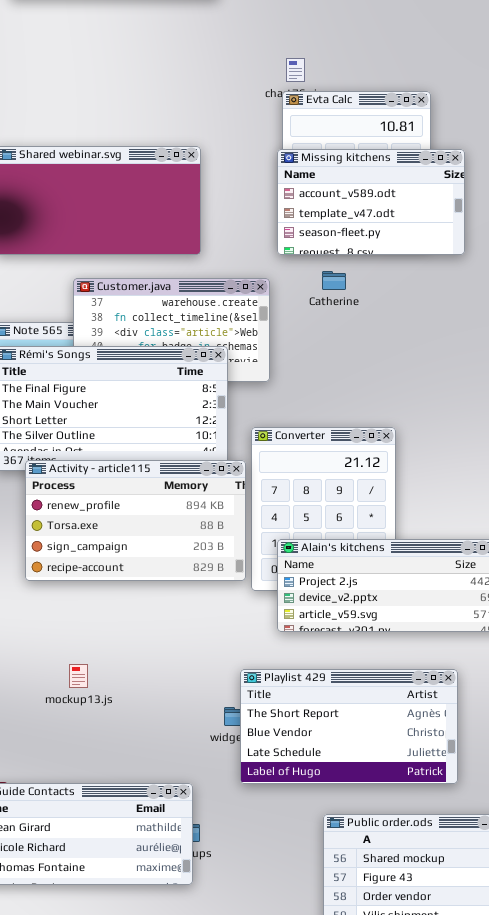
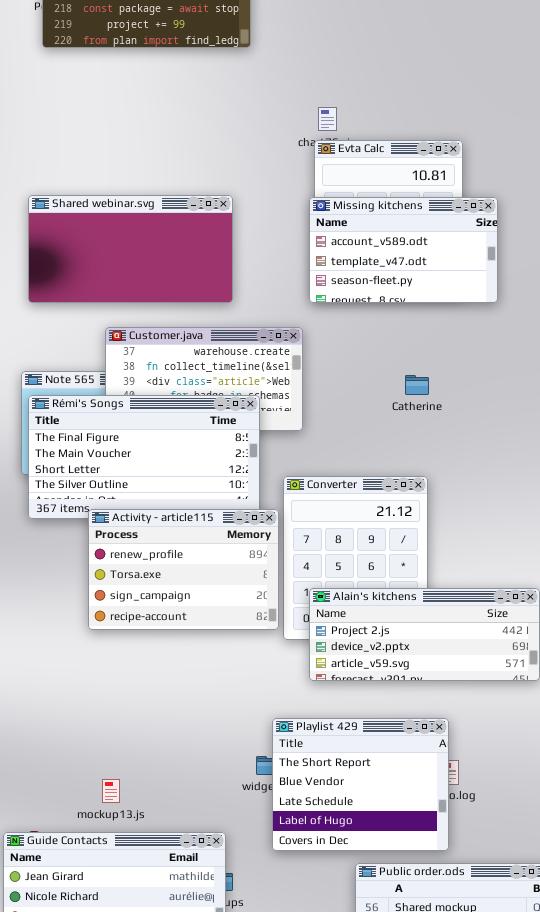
Catherine: [322,271,346,290] -> [405,375,429,395], moved
Activity - article115: [25,460,246,581] -> [88,509,279,630], resized
mockup13.js: [69,664,88,688] -> [102,779,120,803], moved
Playlist 429: [240,669,458,784] -> [272,718,449,851], resized

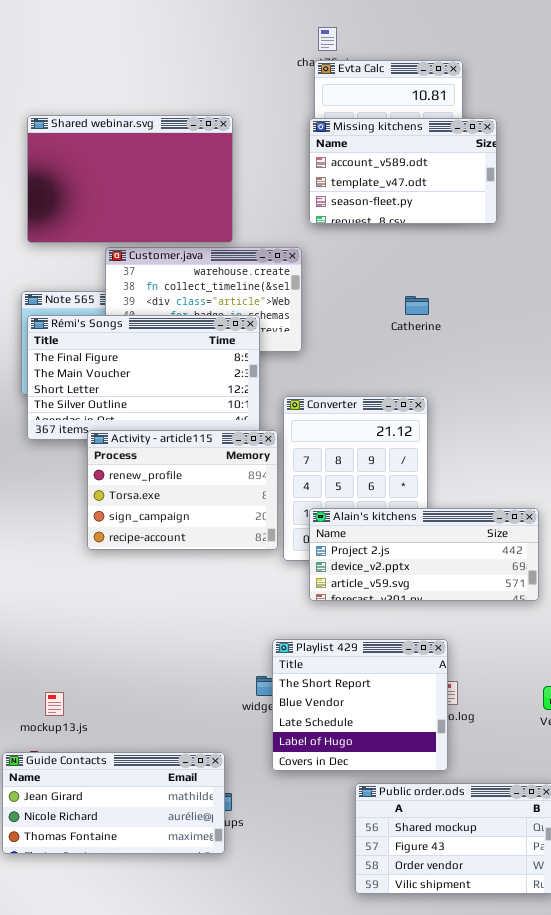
Shared webinar.svg: [28,195,233,303] -> [27,115,233,243], resized
mockup13.js: [102,779,120,803] -> [45,692,64,716], moved

